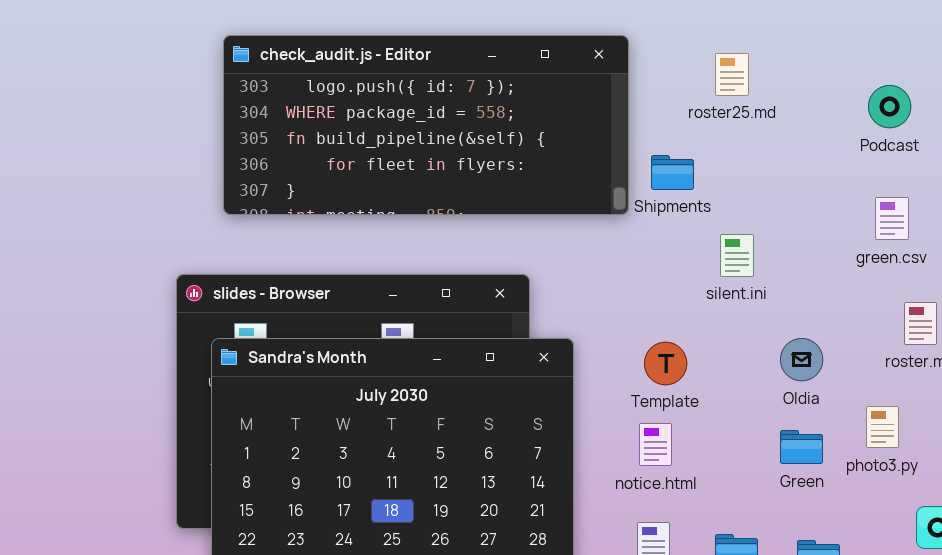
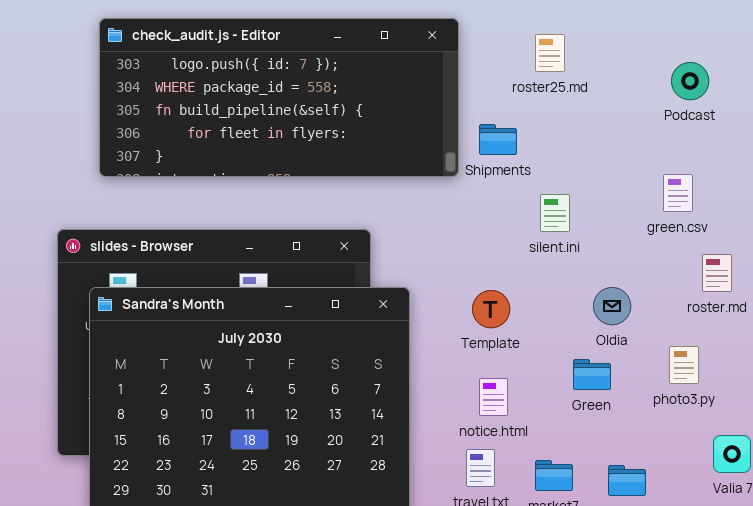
green.csv: [875,197,909,240] -> [663,174,693,212], moved
notice.html: [639,423,672,466] -> [479,378,508,416], moved
Green: [780,430,823,464] -> [573,359,611,390], moved

